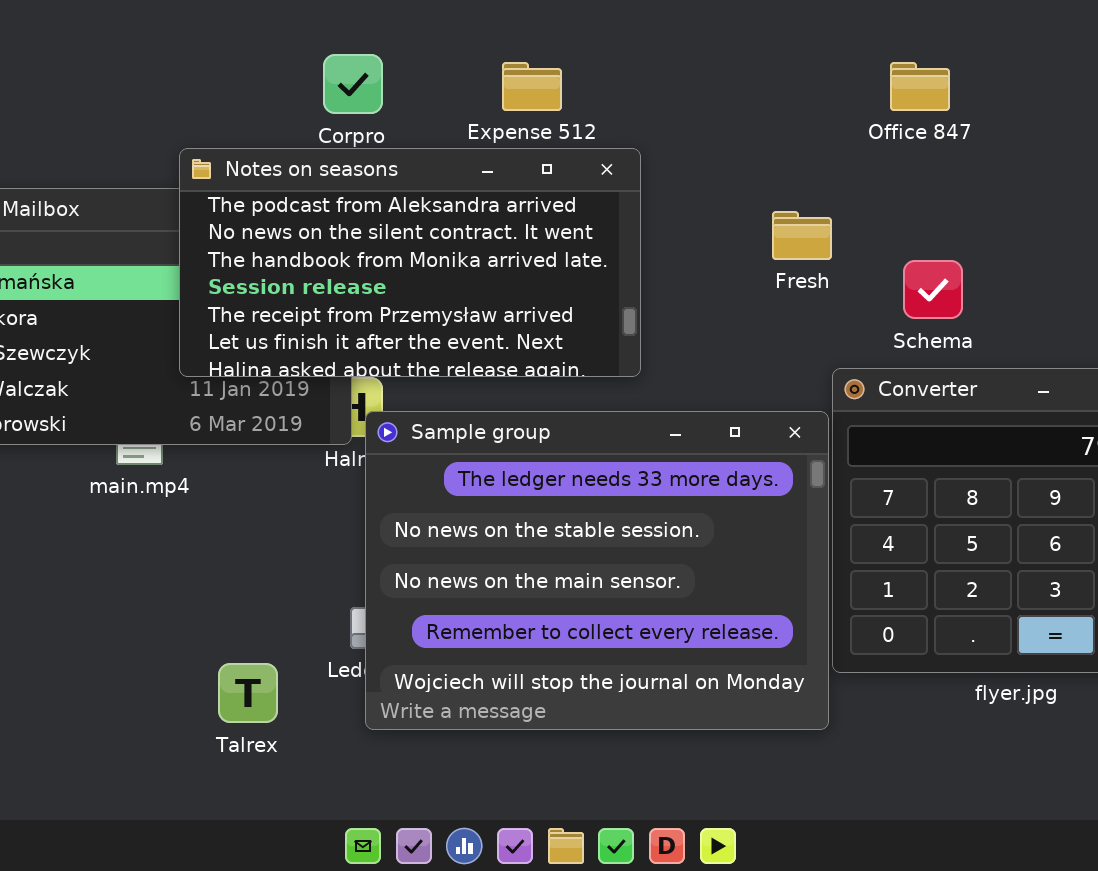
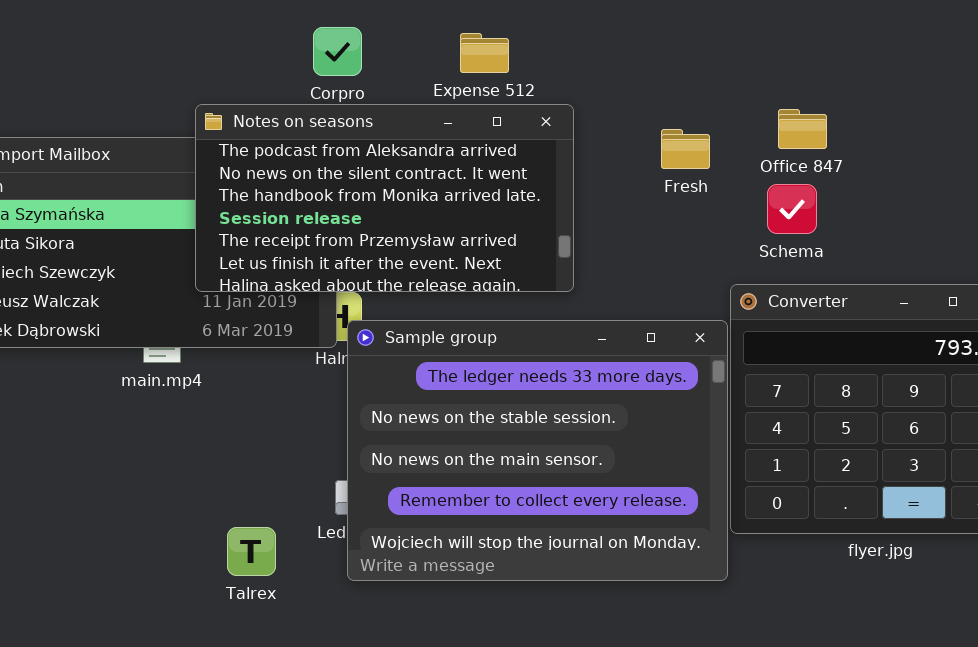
Office 847: [890,62,950,111] -> [778,109,827,149], moved
Fresh: [772,211,832,260] -> [661,129,710,169], moved
Schema: [903,260,963,319] -> [767,184,817,234], moved

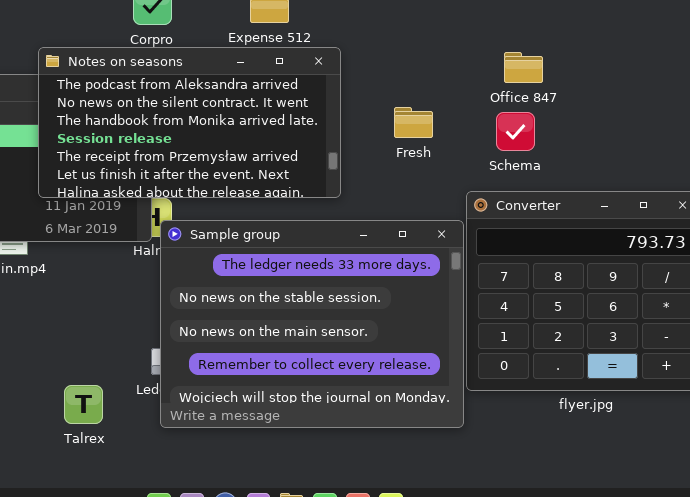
Fresh: [661,129,710,169] -> [394,107,433,138], moved

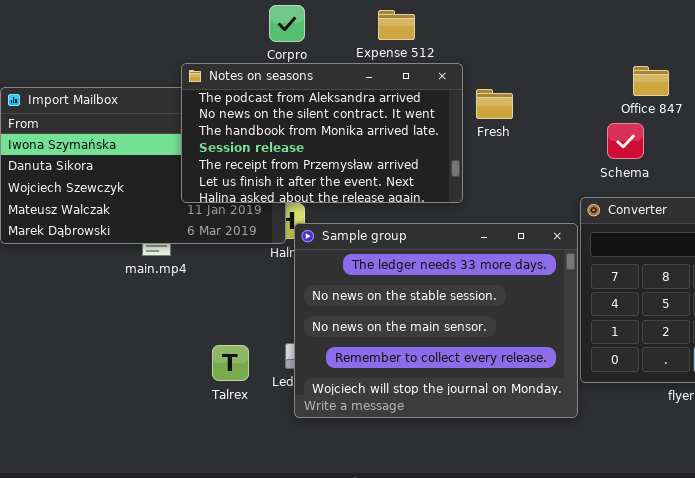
Office 847: [504,52,543,83] -> [633,66,669,96], moved
Fresh: [394,107,433,138] -> [476,89,513,119], moved
Talrex: [64,385,103,424] -> [212,345,249,381], moved

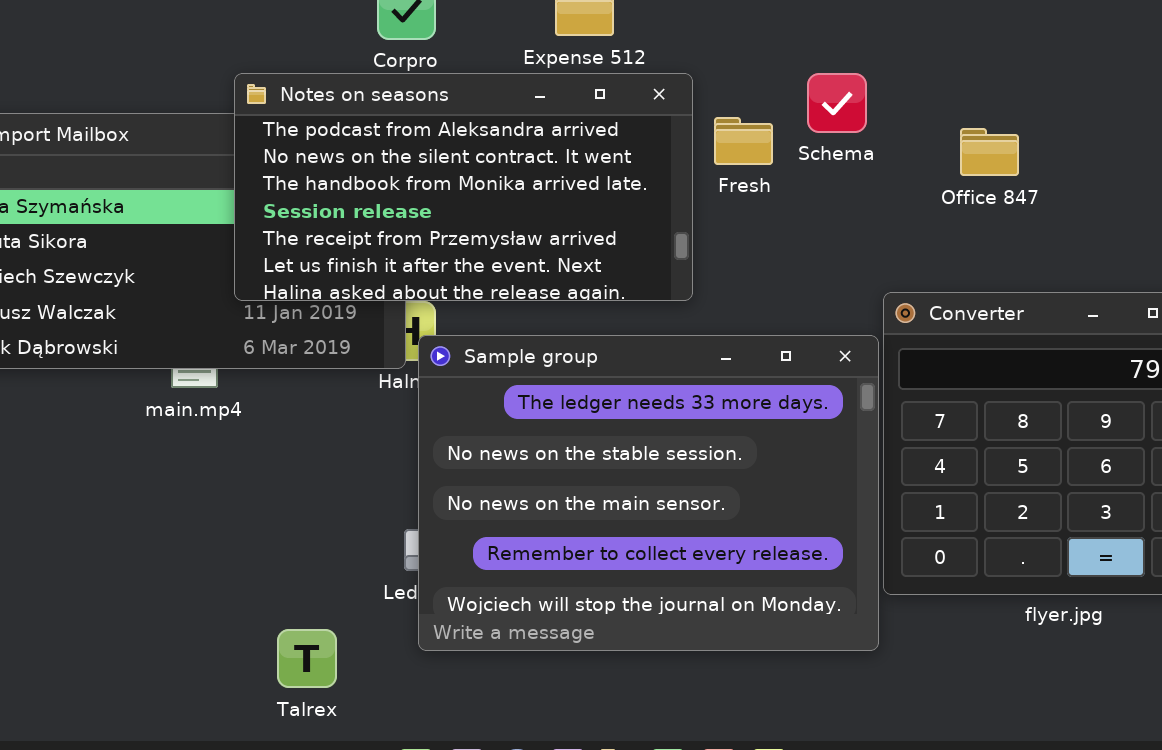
Office 847: [633,66,669,96] -> [960,128,1019,176], moved
Schema: [607,123,644,159] -> [807,73,867,133], moved
Talrex: [212,345,249,381] -> [277,629,337,688], moved

